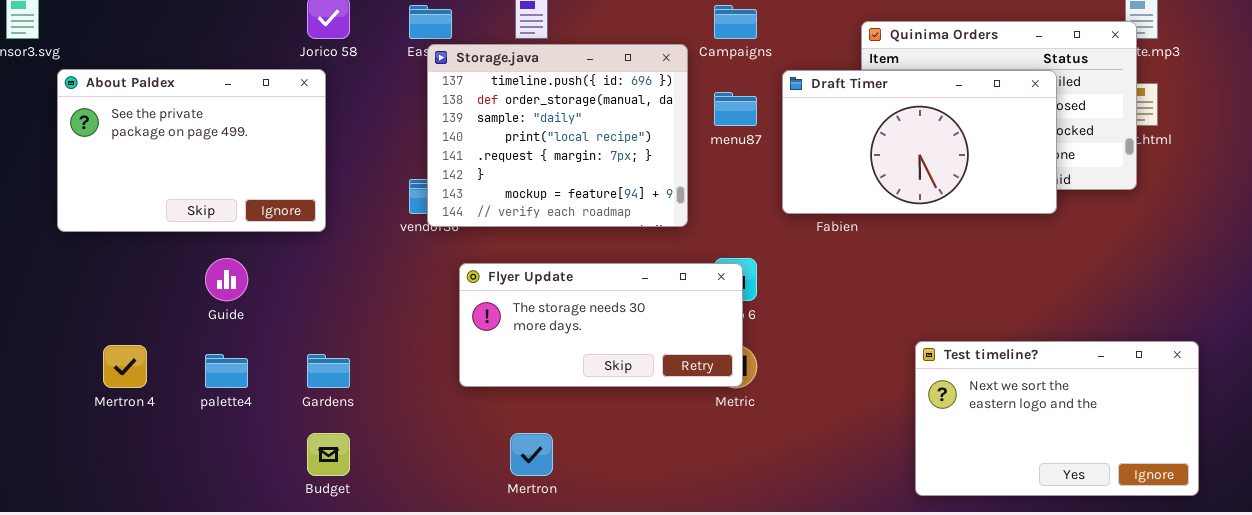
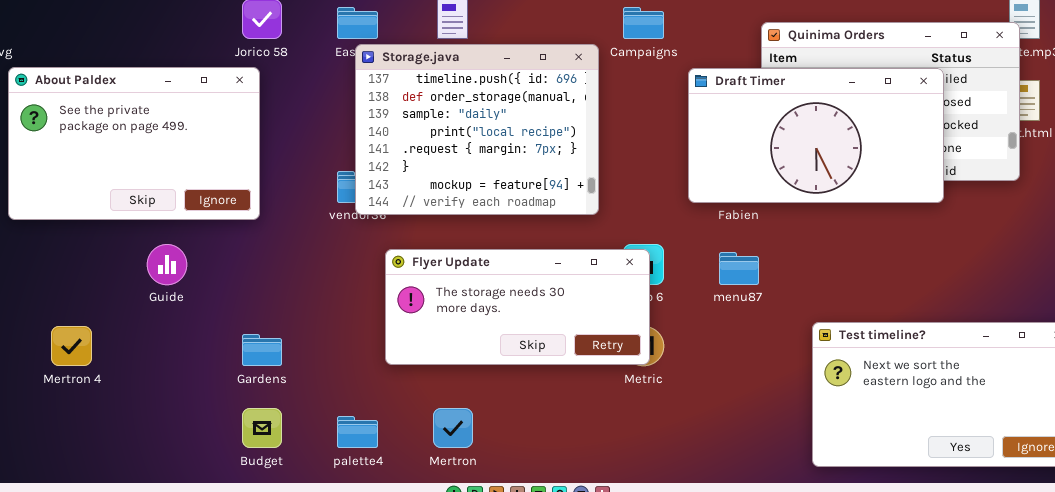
menu87: [714,92,757,126] -> [719,252,759,285], moved
palette4: [205,354,248,388] -> [337,416,378,448], moved

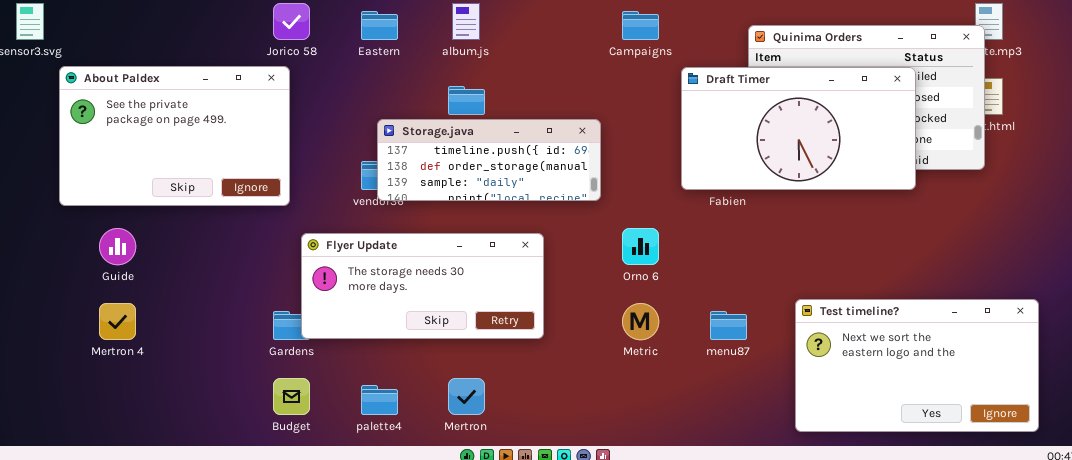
Storage.java: [355,44,599,215] -> [377,119,601,201], resized
Guide: [147,244,187,285] -> [99,228,136,265], moved
Flyer Update: [385,249,650,365] -> [301,233,544,339], moved
menu87: [719,252,759,285] -> [710,311,747,340], moved

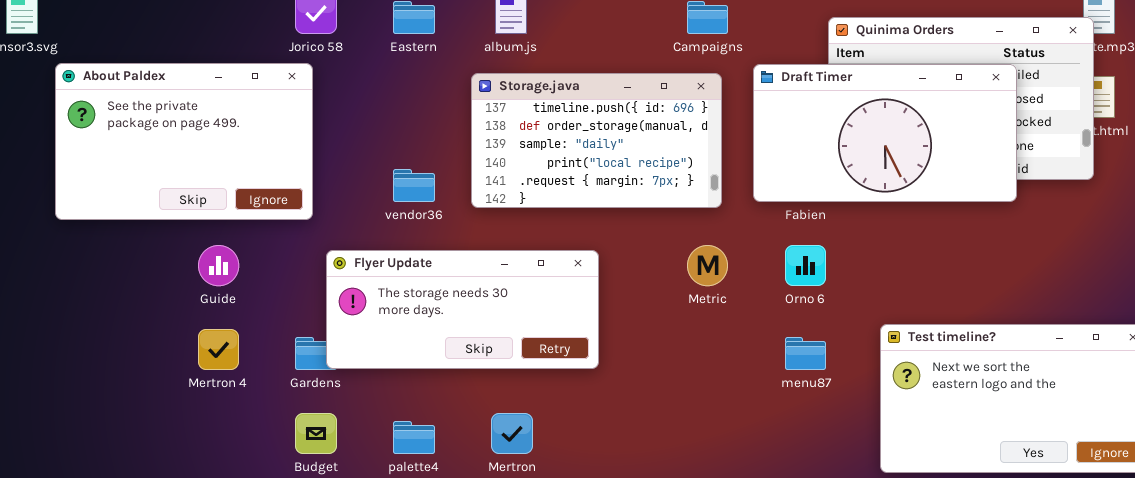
Storage.java: [377,119,601,201] -> [471,73,722,208], moved, resized
Guide: [99,228,136,265] -> [198,245,239,286], moved
Orno 6: [622,228,659,265] -> [785,245,826,286], moved
Mertron 4: [99,303,136,340] -> [198,329,239,370], moved
Metric: [622,303,659,340] -> [687,245,728,286], moved

